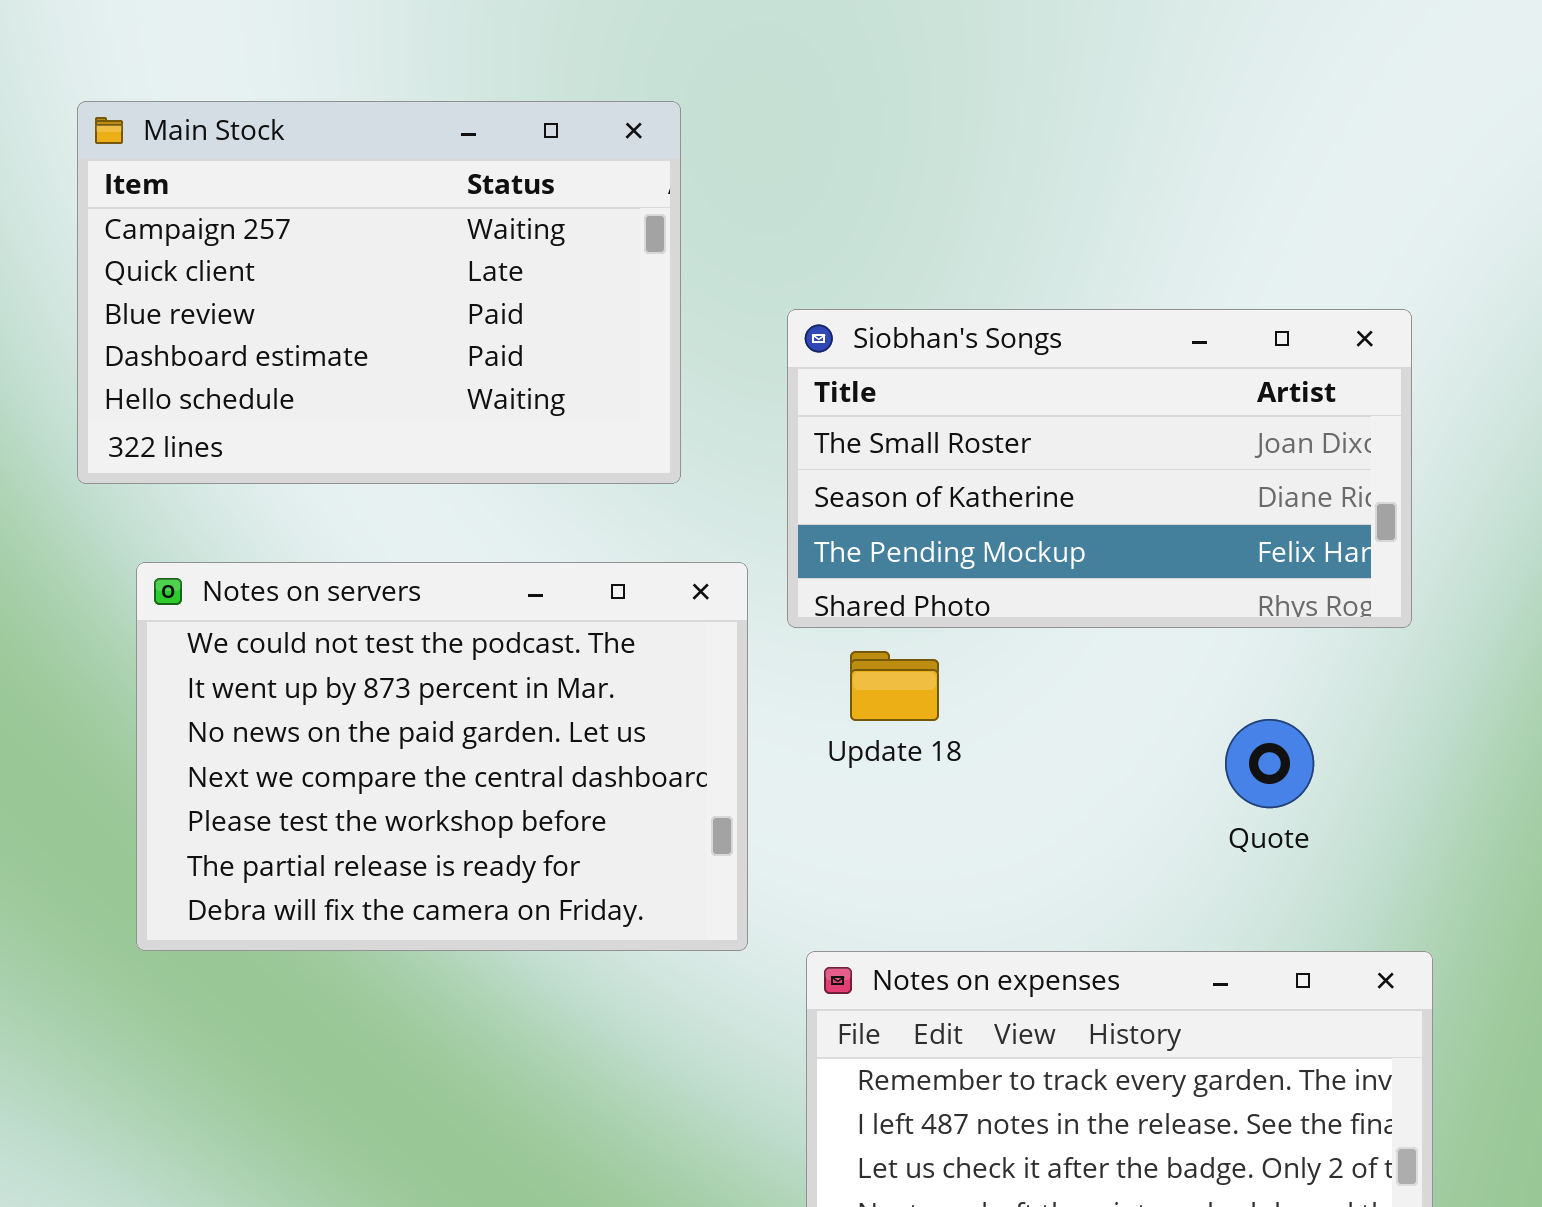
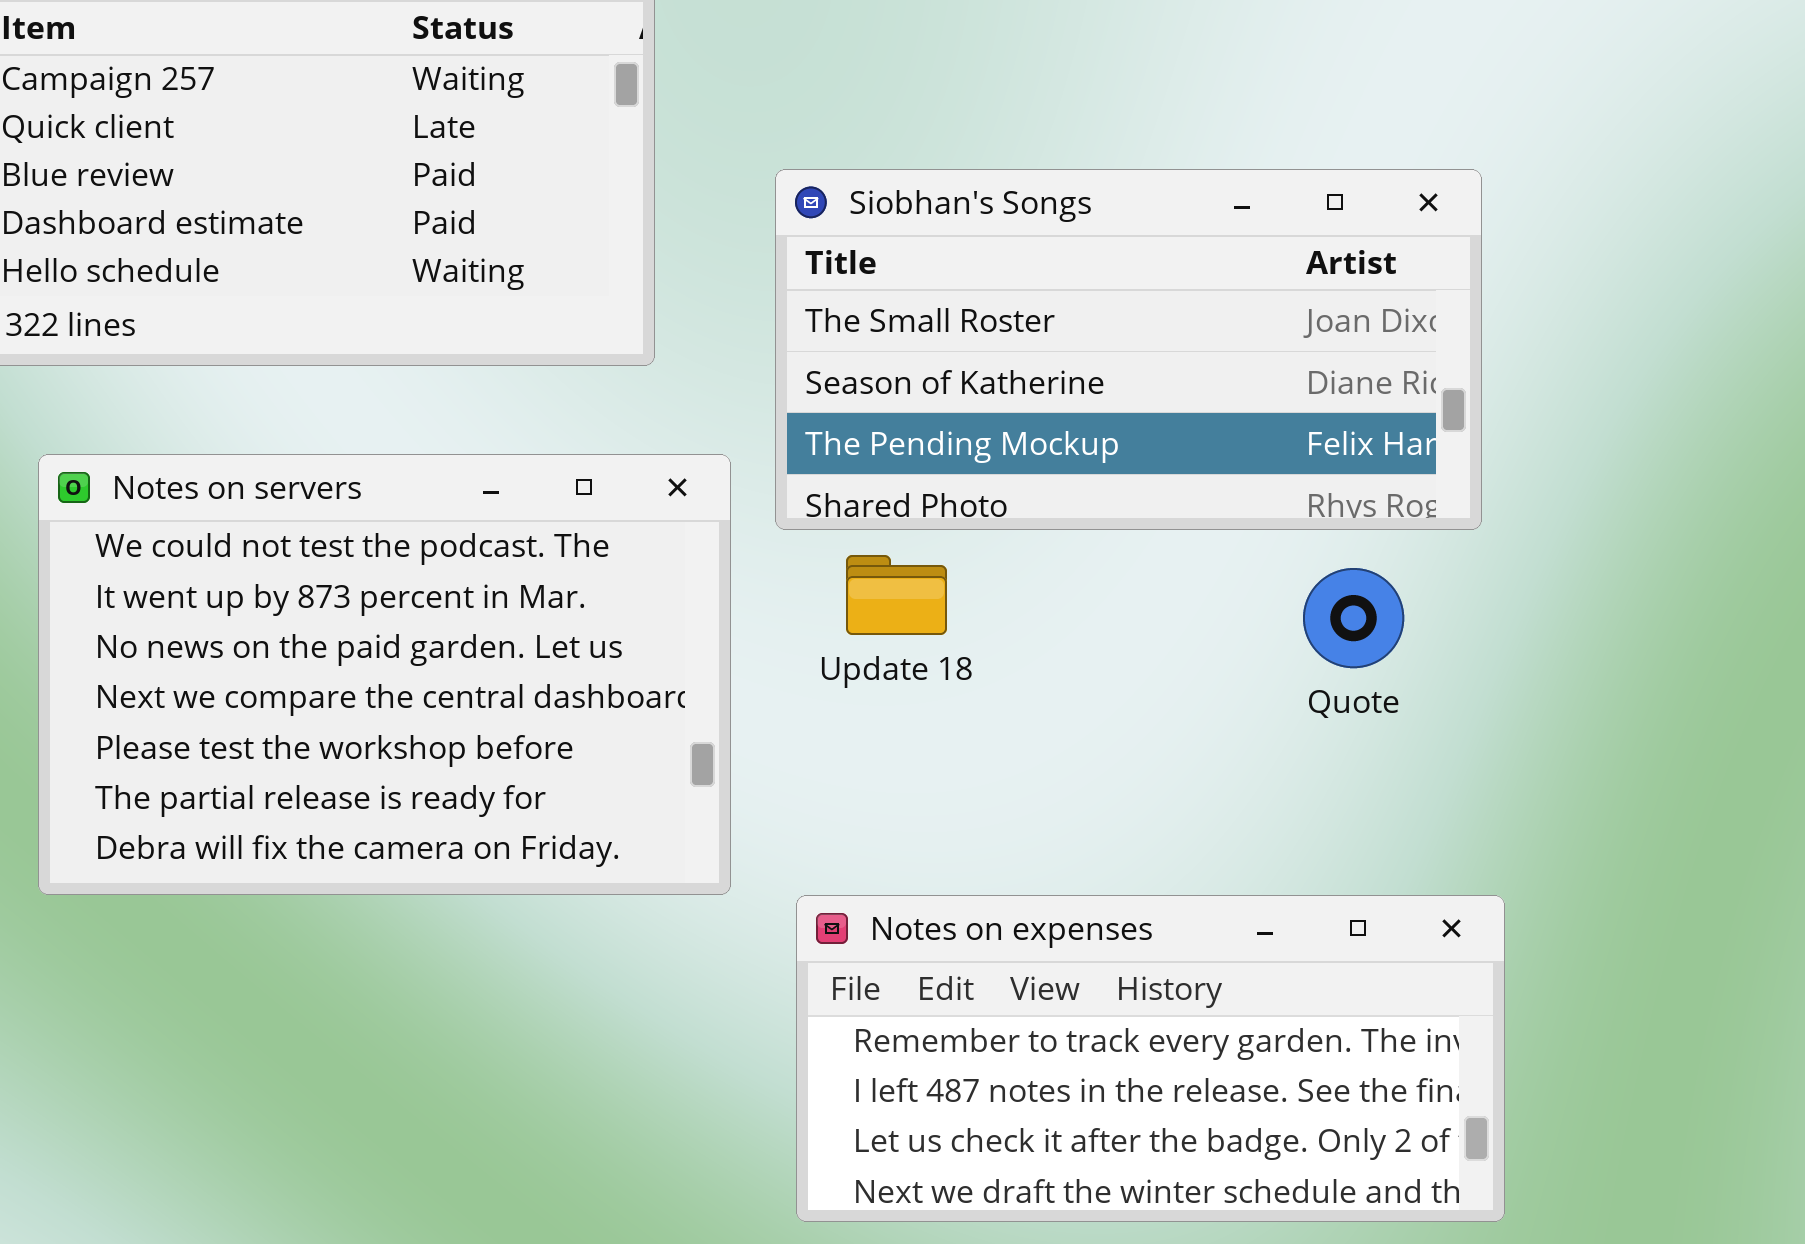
Quote: [1225,719,1314,808] -> [1303,568,1404,668], moved

